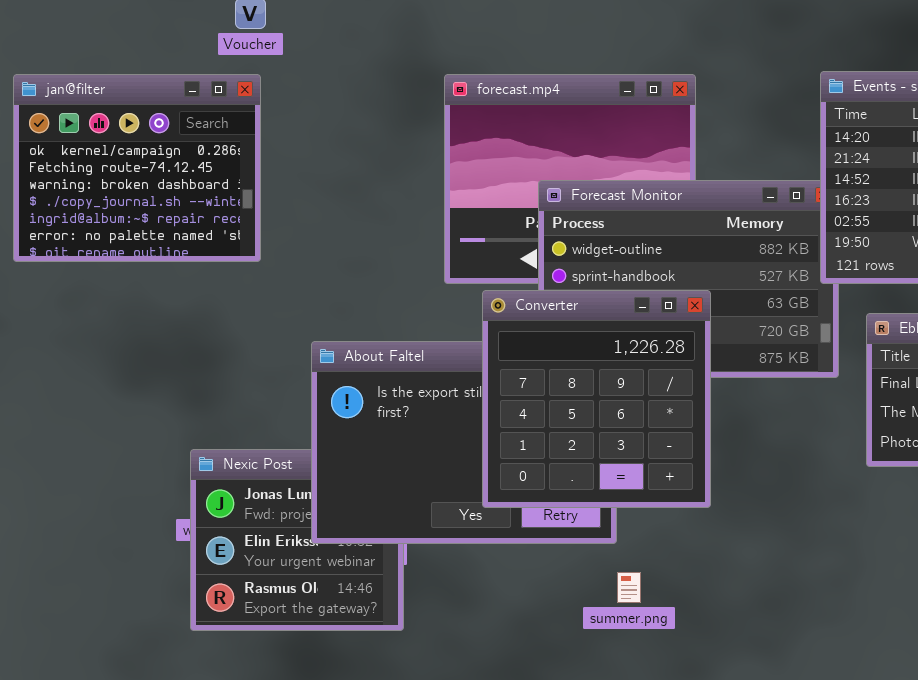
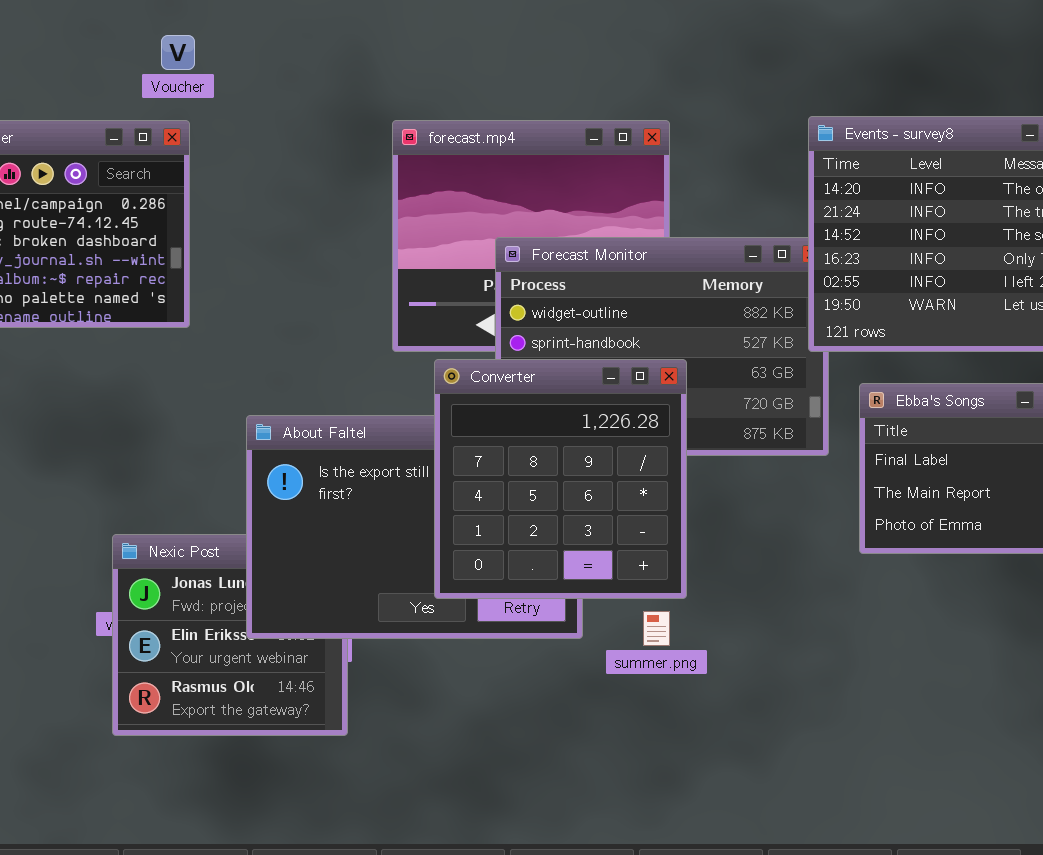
summer.png: [617,572,641,603] -> [643,611,670,646], moved

